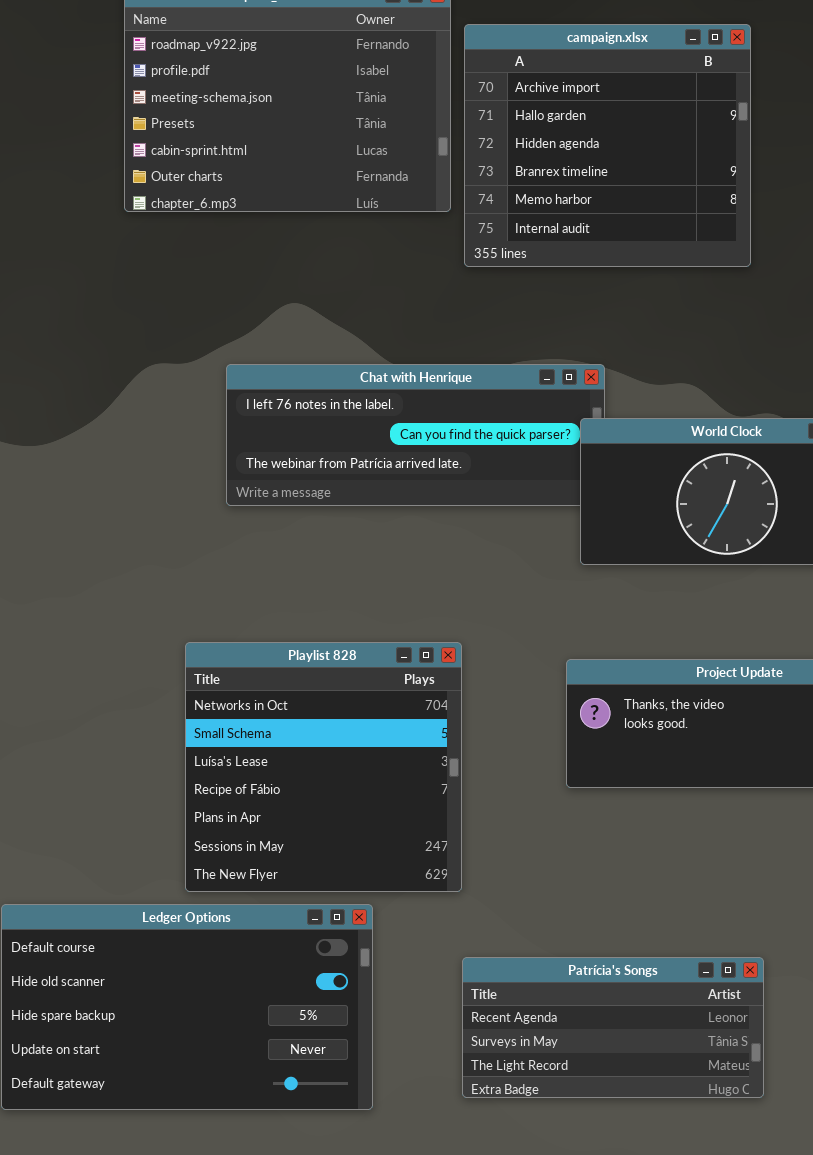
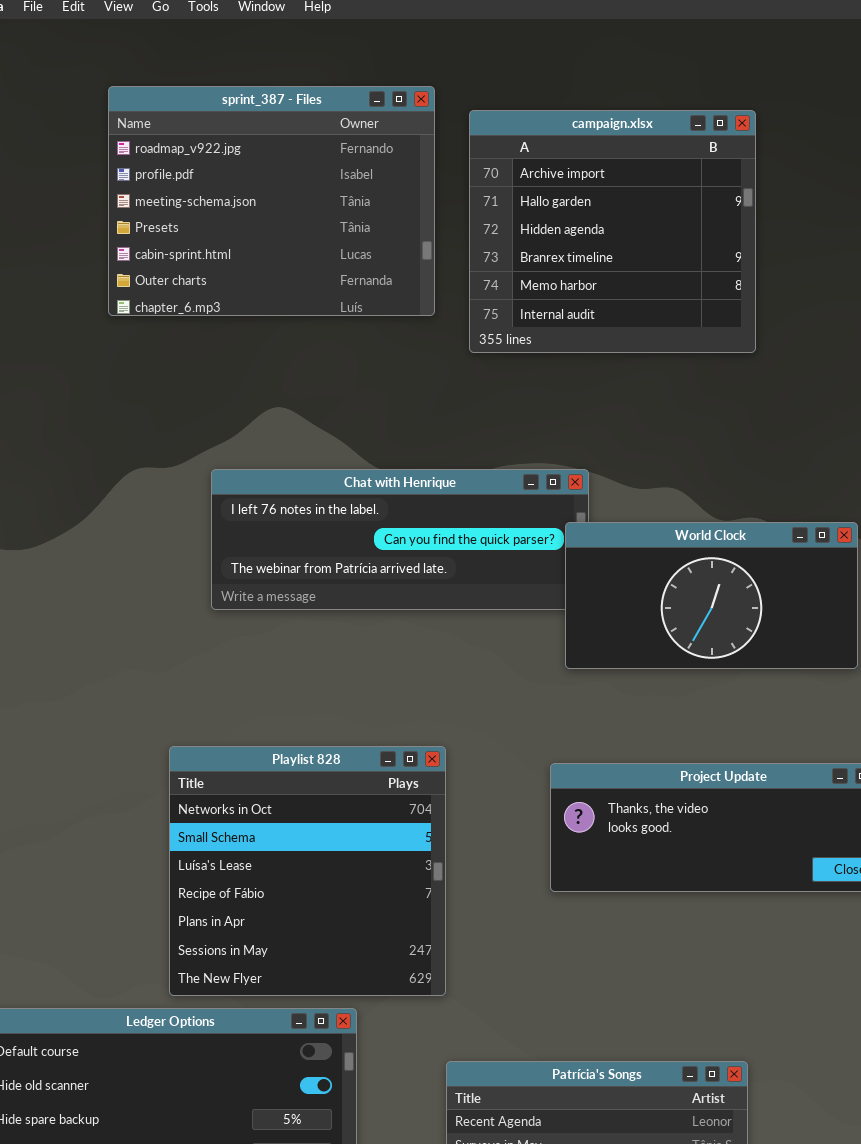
campaign.xlsx: [464,24,751,267] -> [469,110,756,353], moved

